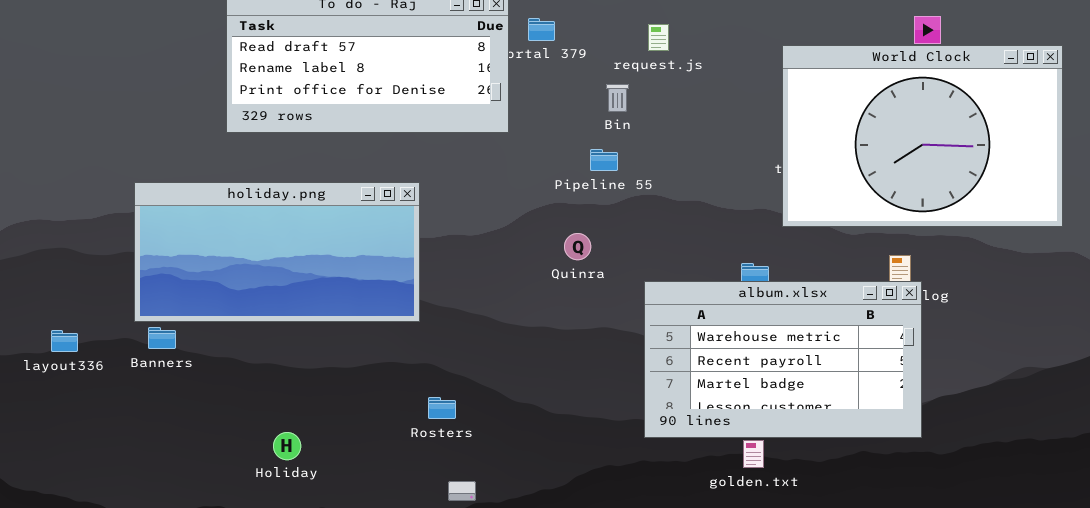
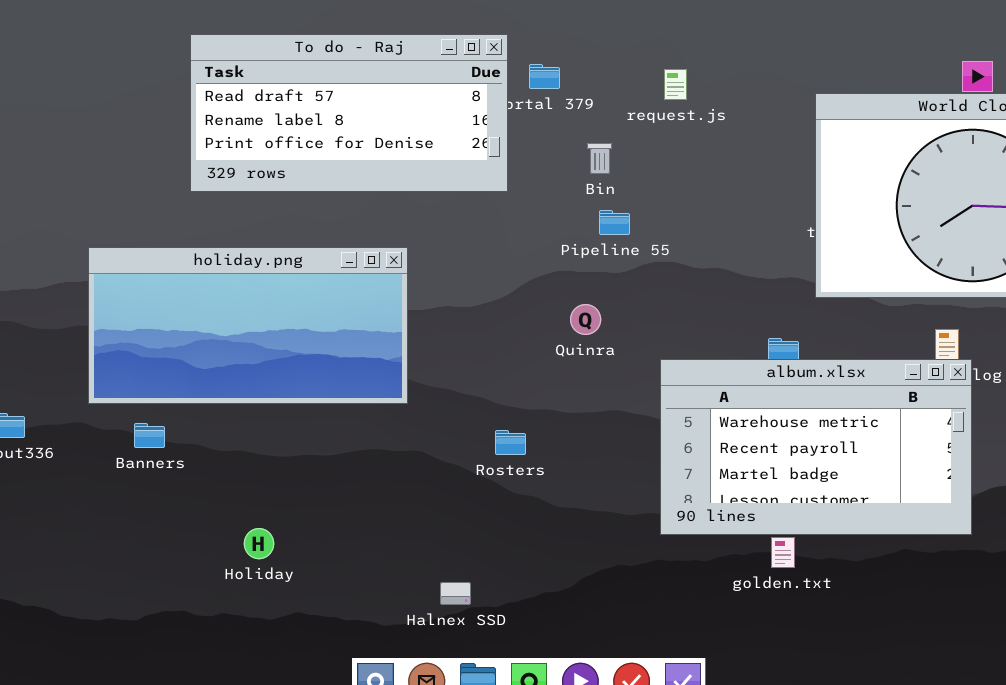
Bin: [606,84,629,112] -> [587,143,612,174], moved
Banners: [148,327,176,349] -> [134,423,165,448], moved
Rosters: [428,397,456,419] -> [495,430,526,455], moved

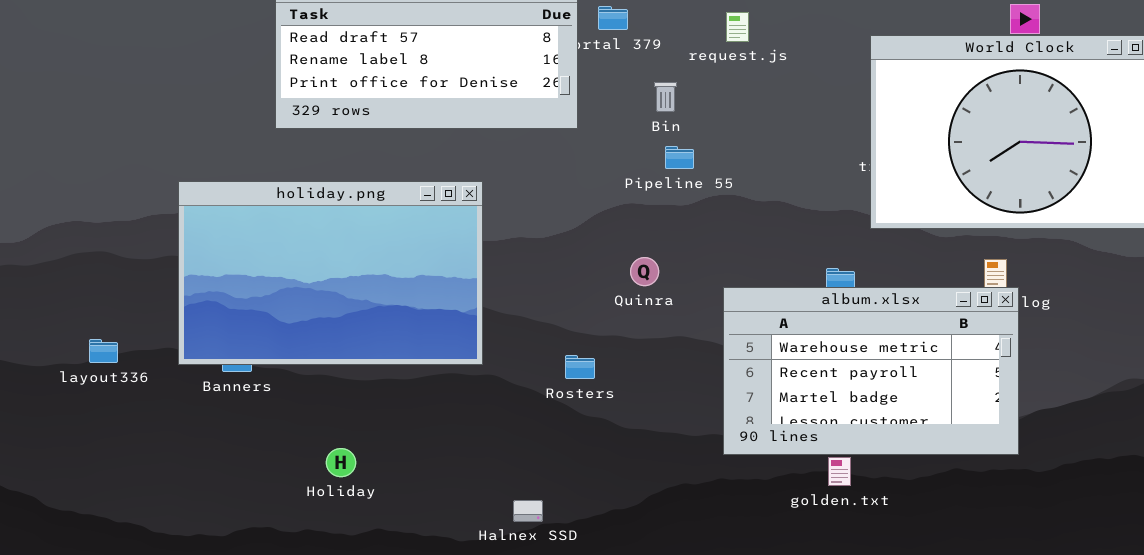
holiday.png: [88,247,408,404] -> [178,181,483,365], resized
Quinra: [570,304,601,335] -> [630,257,659,286], moved

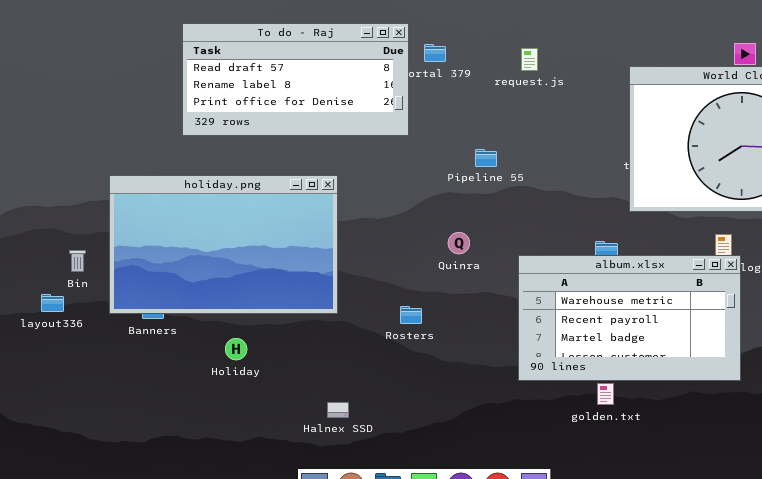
Bin: [654,82,677,112] -> [69,250,86,272], moved
Holiday: [326,448,356,477] -> [225,338,247,360], moved
Halnex SSD: [513,500,543,522] -> [327,402,349,418], moved

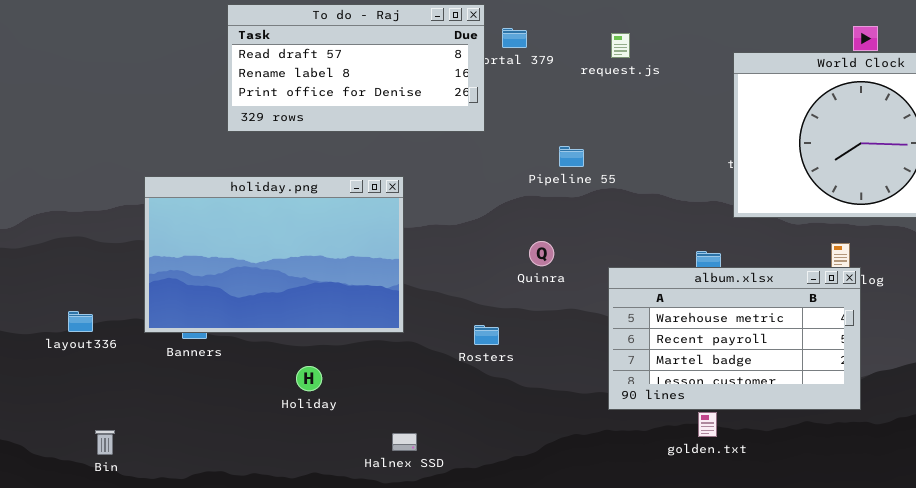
Bin: [69,250,86,272] -> [95,430,115,455], moved
Holiday: [225,338,247,360] -> [296,366,322,391], moved

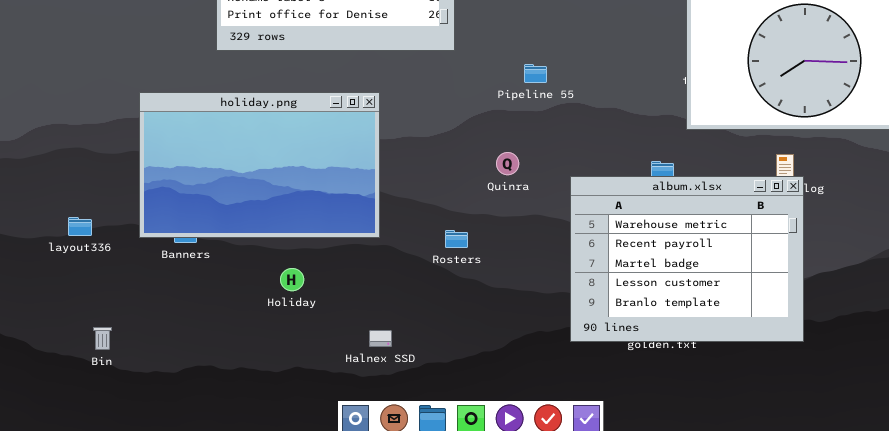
album.xlsx: [608,267,861,410] -> [570,176,804,342], resized

